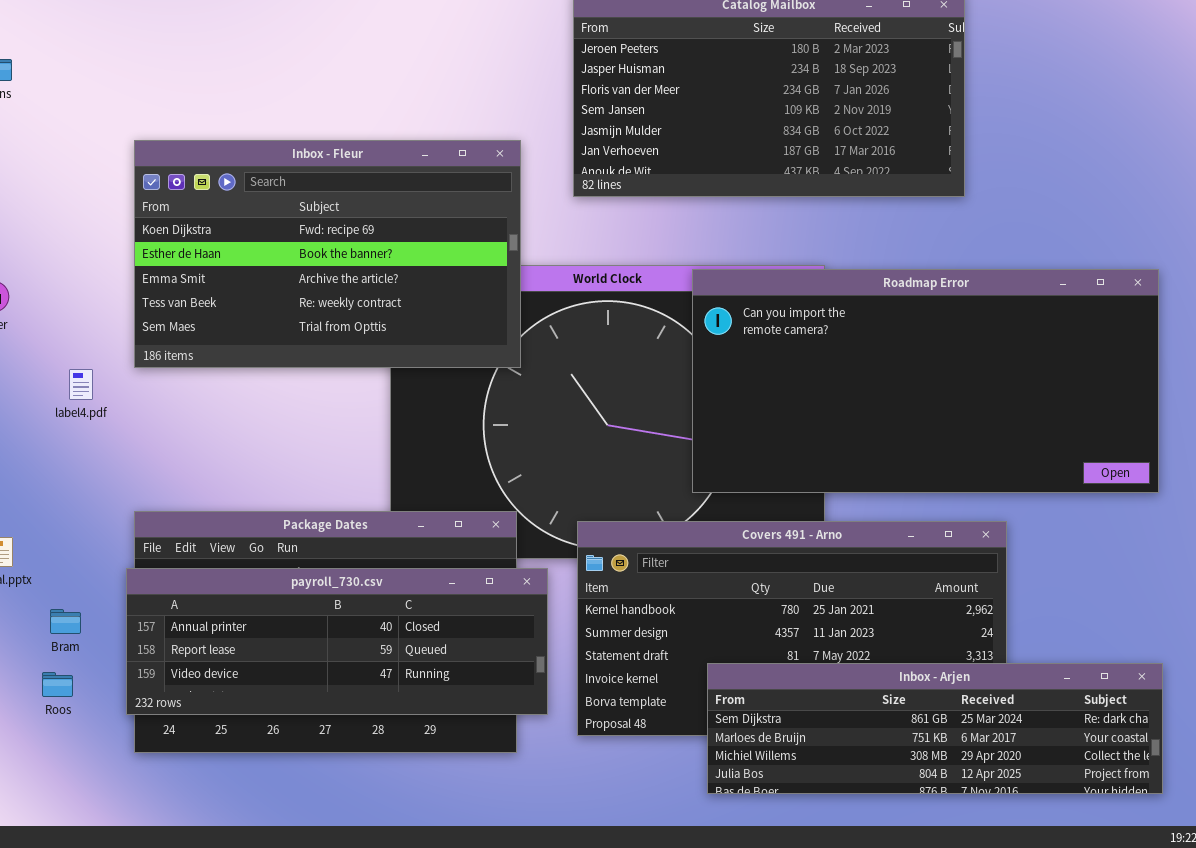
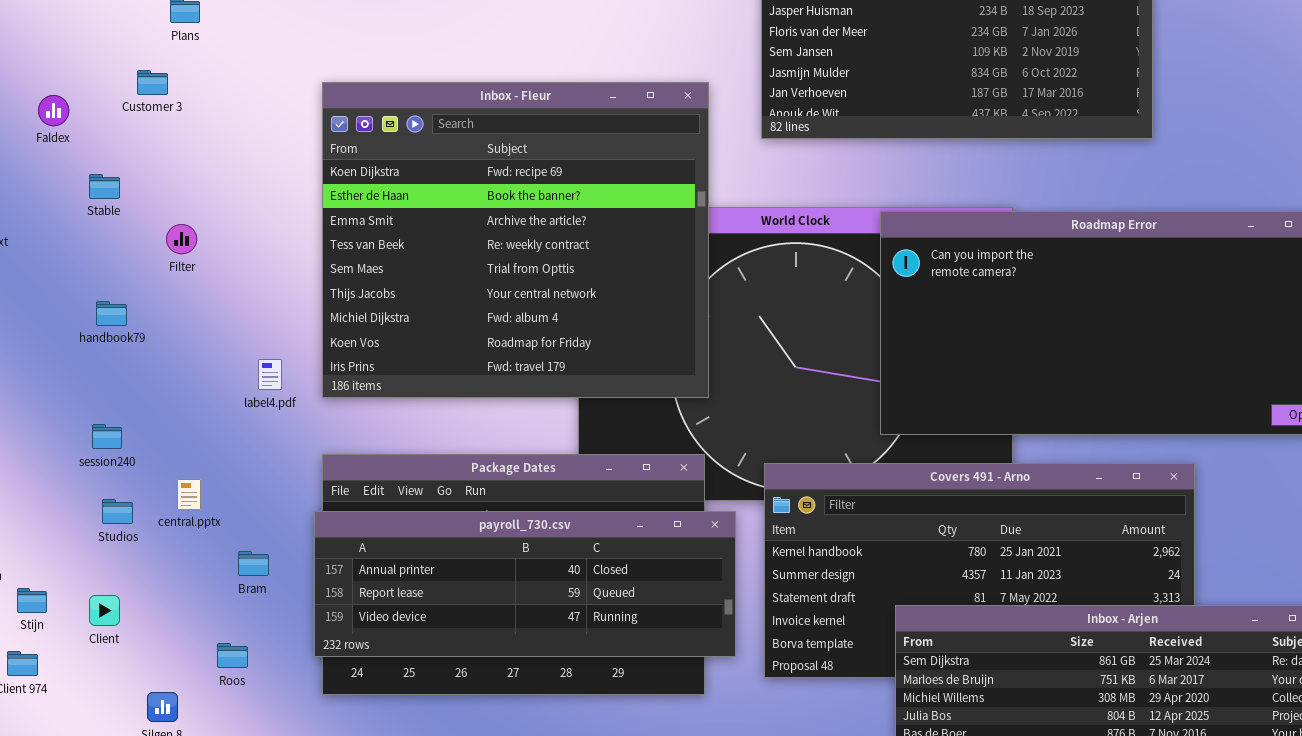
Inbox - Fleur: [134,140,521,368] -> [322,82,709,398], resized
label4.pdf: [69,369,93,400] -> [258,359,282,390], moved
Roos: [42,672,73,697] -> [217,643,248,668], moved

